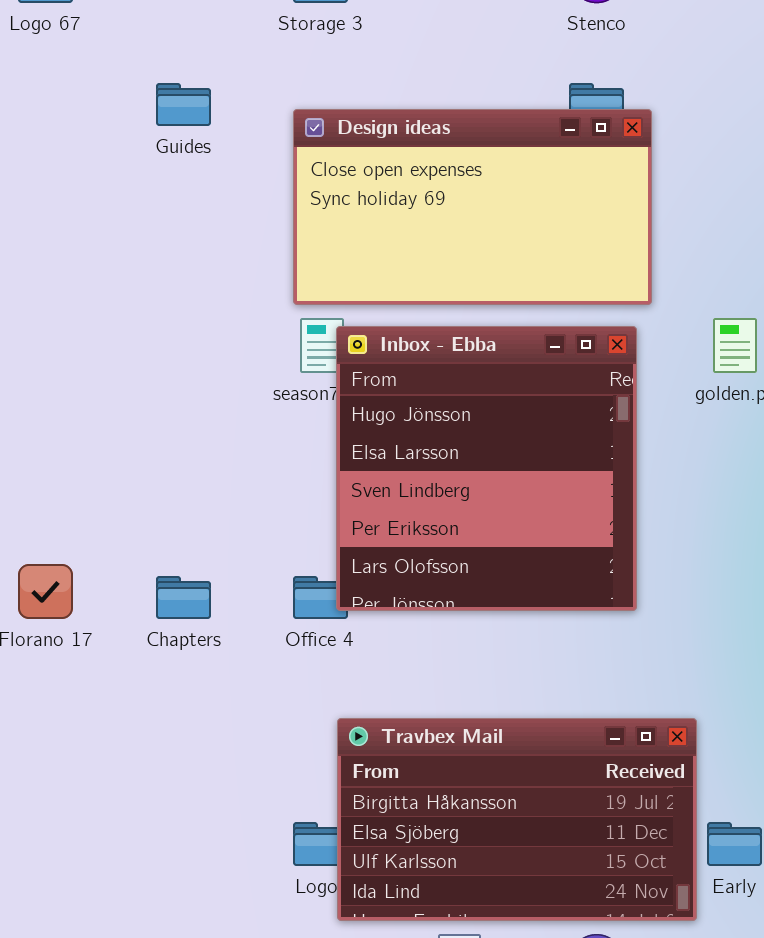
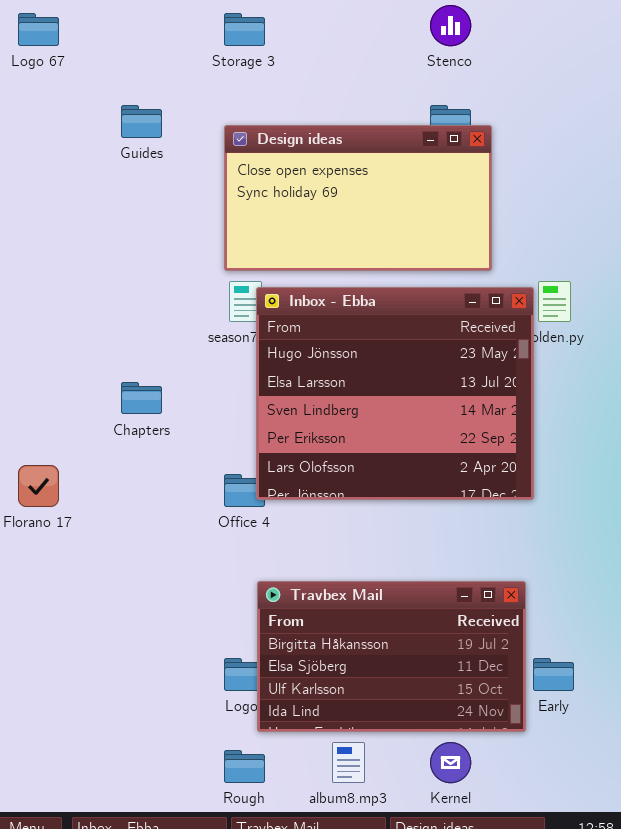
Inbox - Ebba: [336,326,637,611] -> [256,287,534,500], resized
Chapters: [156,576,211,619] -> [121,382,162,414], moved

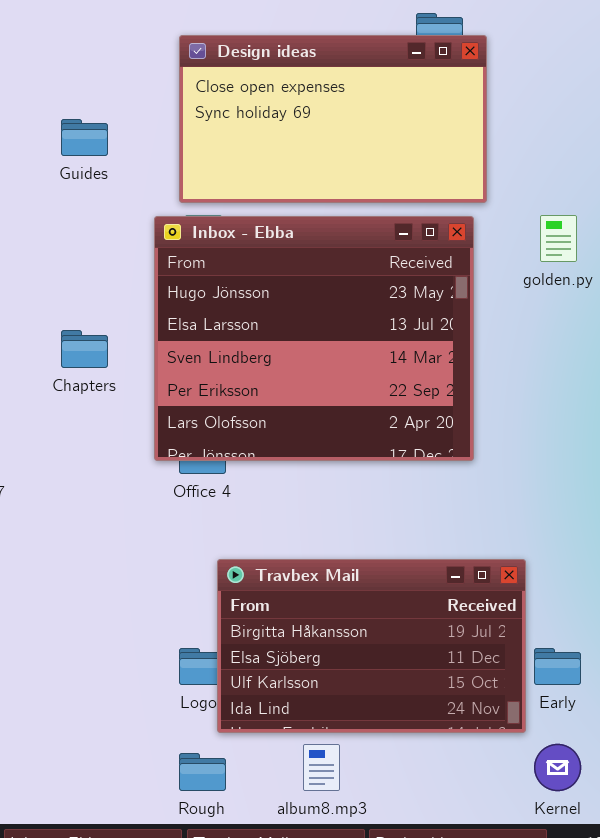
Guides: [121,105,162,138] -> [61,119,108,156], moved
Inbox - Ebba: [256,287,534,500] -> [154,216,474,461], moved
Kernel: [430,742,471,783] -> [534,744,581,791], moved

